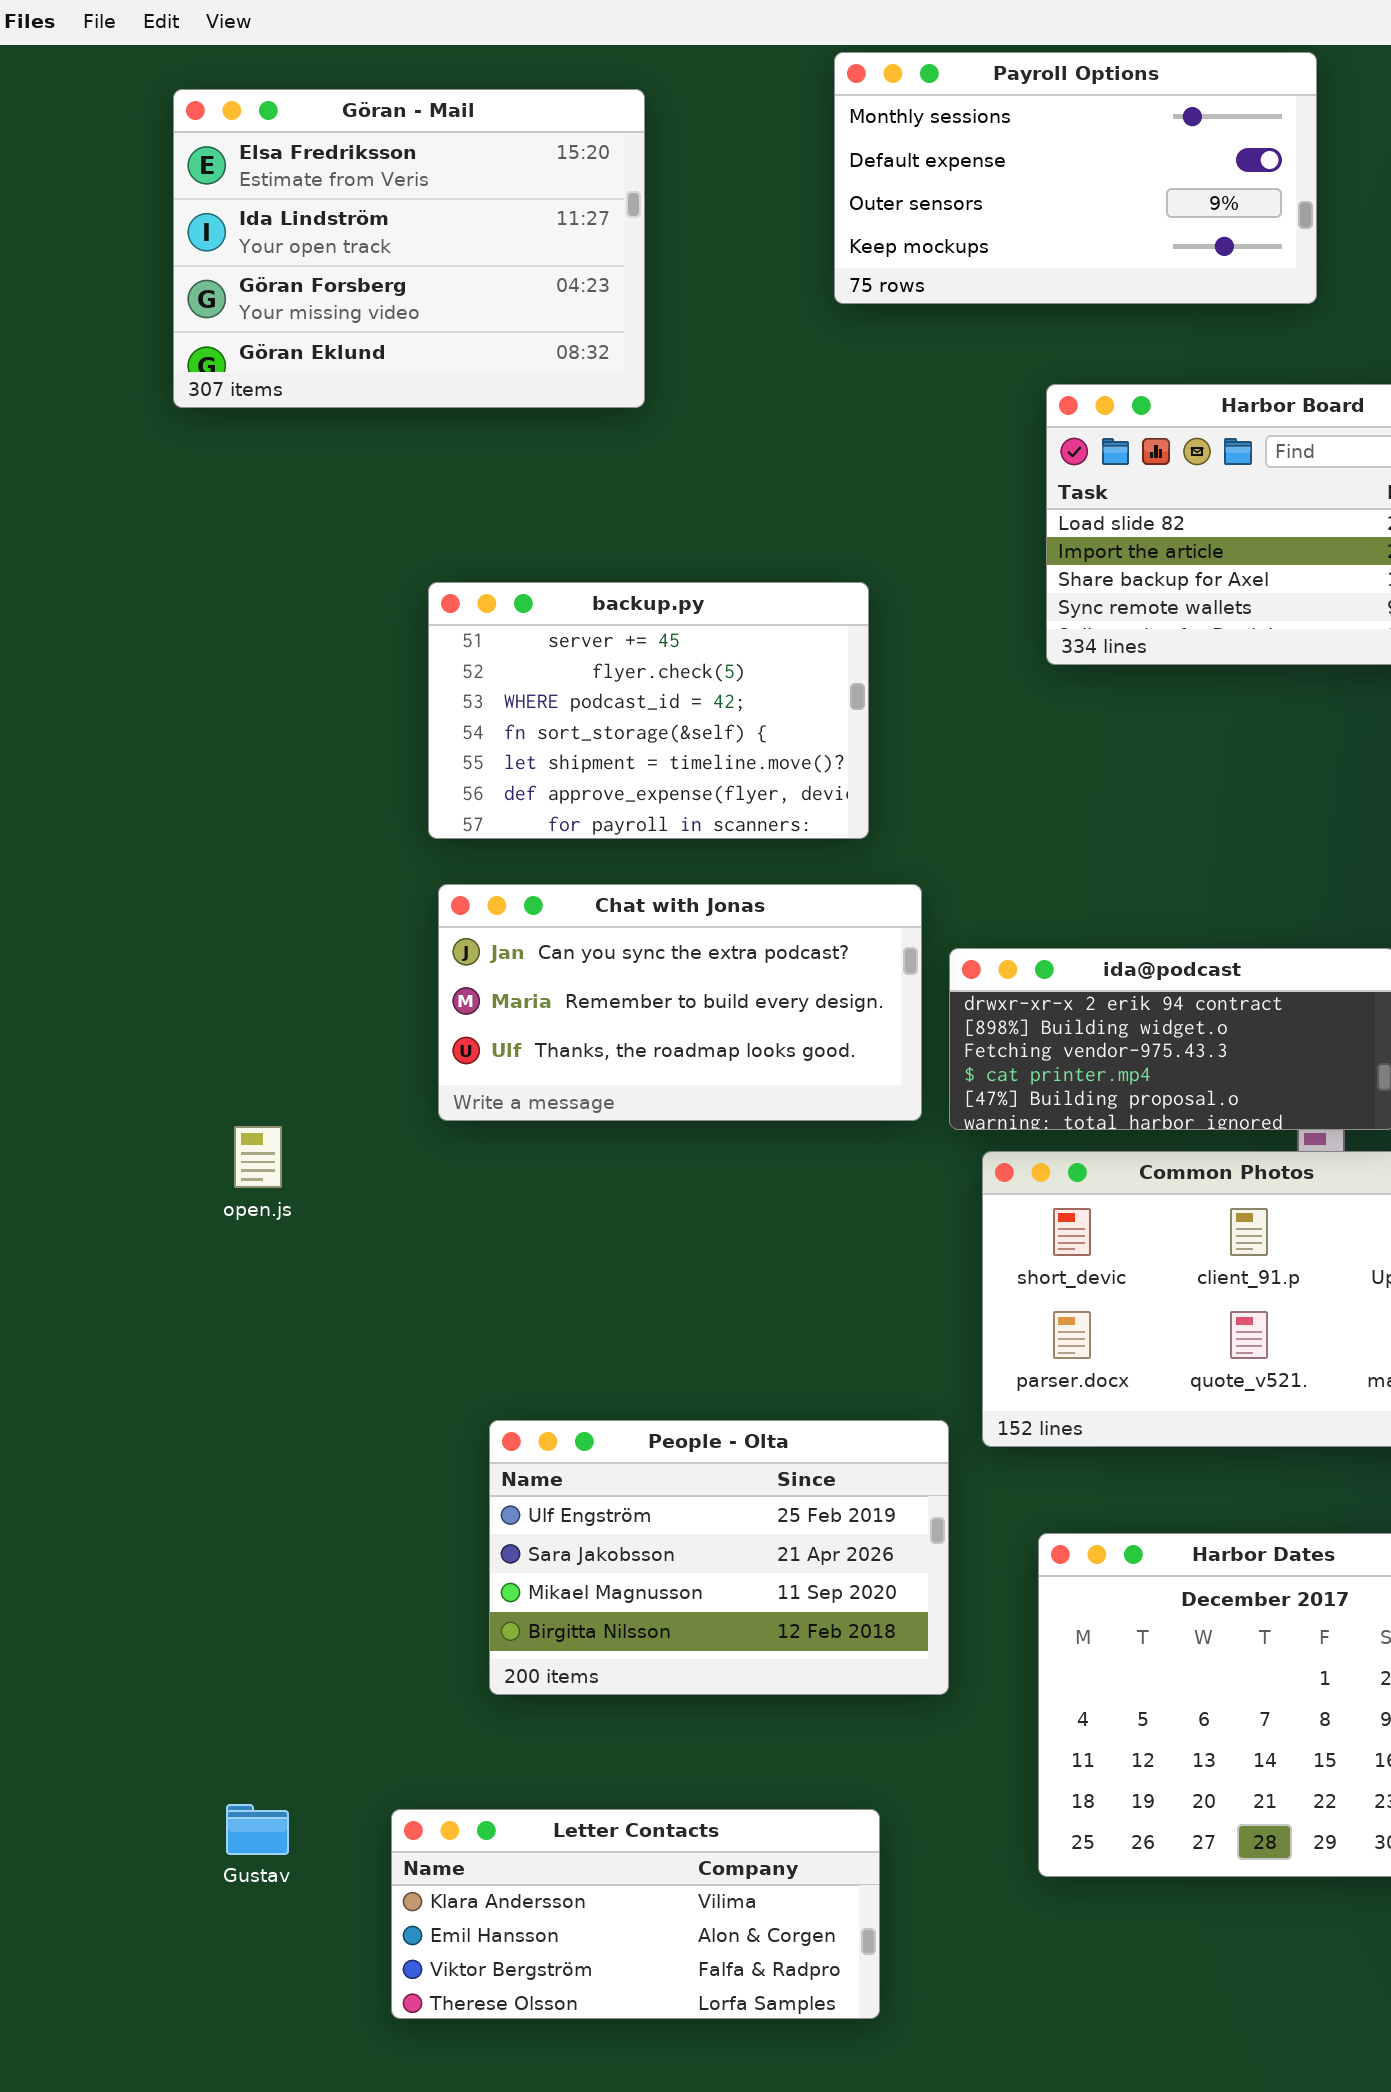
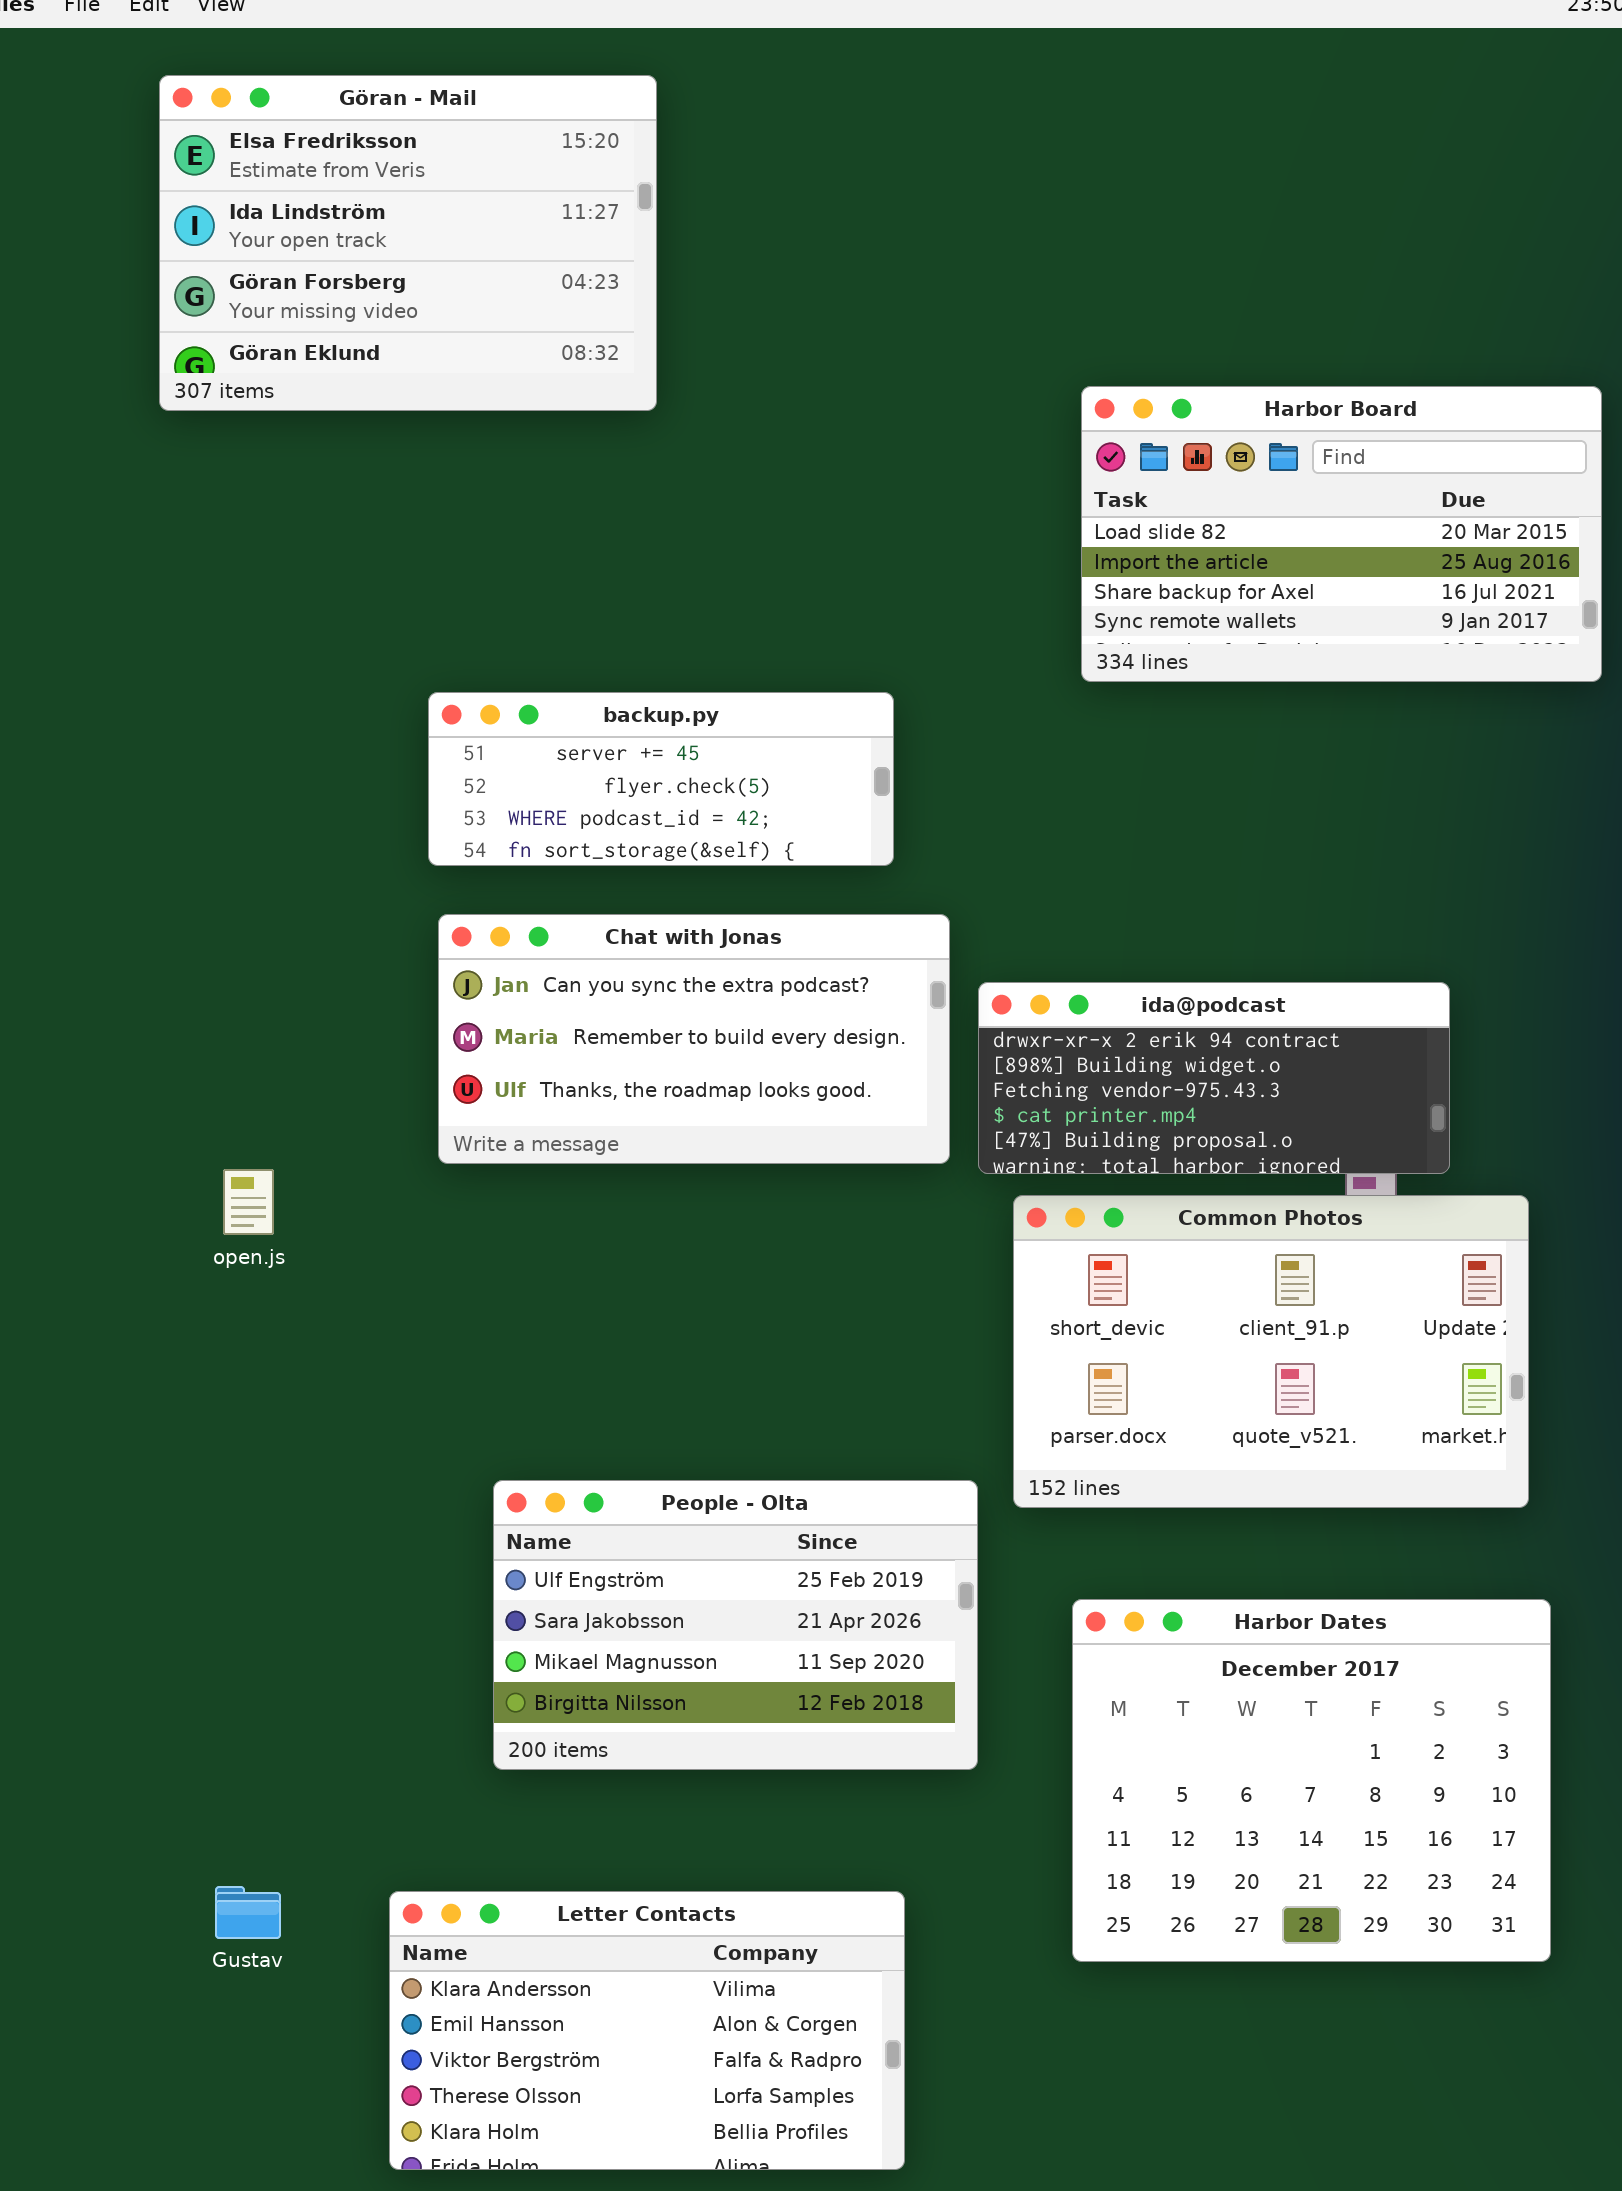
Payroll Options: [834,52,1317,304] -> none, closed
backup.py: [428,582,869,839] -> [428,692,894,866], resized
Letter Contacts: [391,1809,880,2019] -> [389,1891,905,2170], resized

